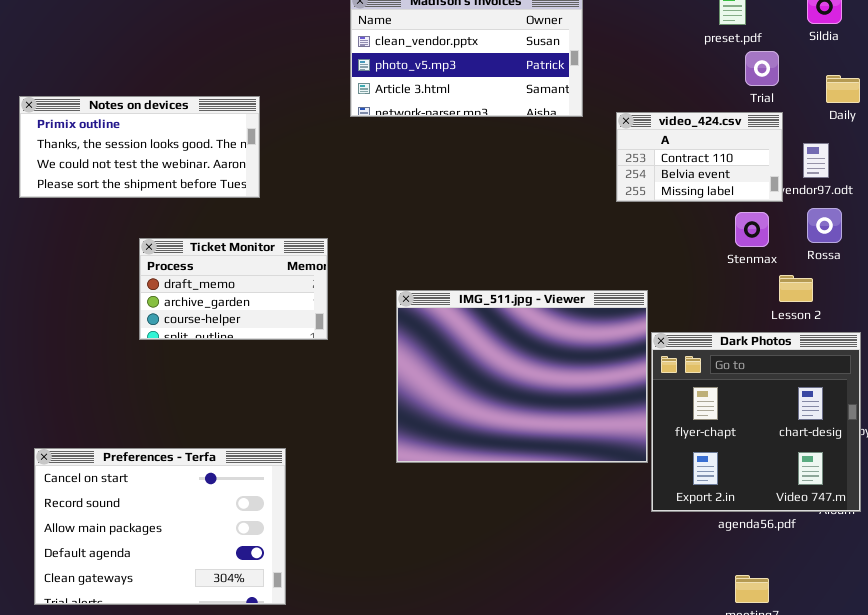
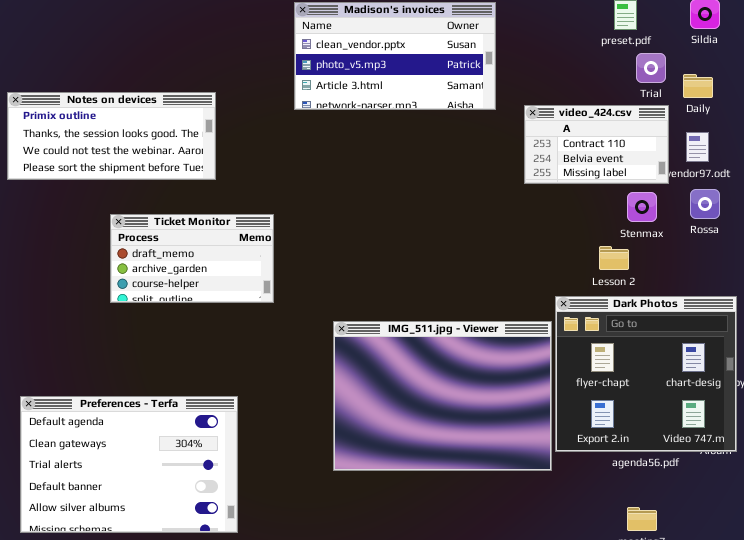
Daily: [826,75,860,103] -> [683,74,713,98], moved
Lesson 2: [779,275,813,302] -> [599,246,629,270], moved
IMG_511.jpg - Viewer: [396,290,648,463] -> [333,321,552,471], moved
Preferences - Terfa: [34,448,286,605] -> [20,396,238,533], scrolled down 3 rows

